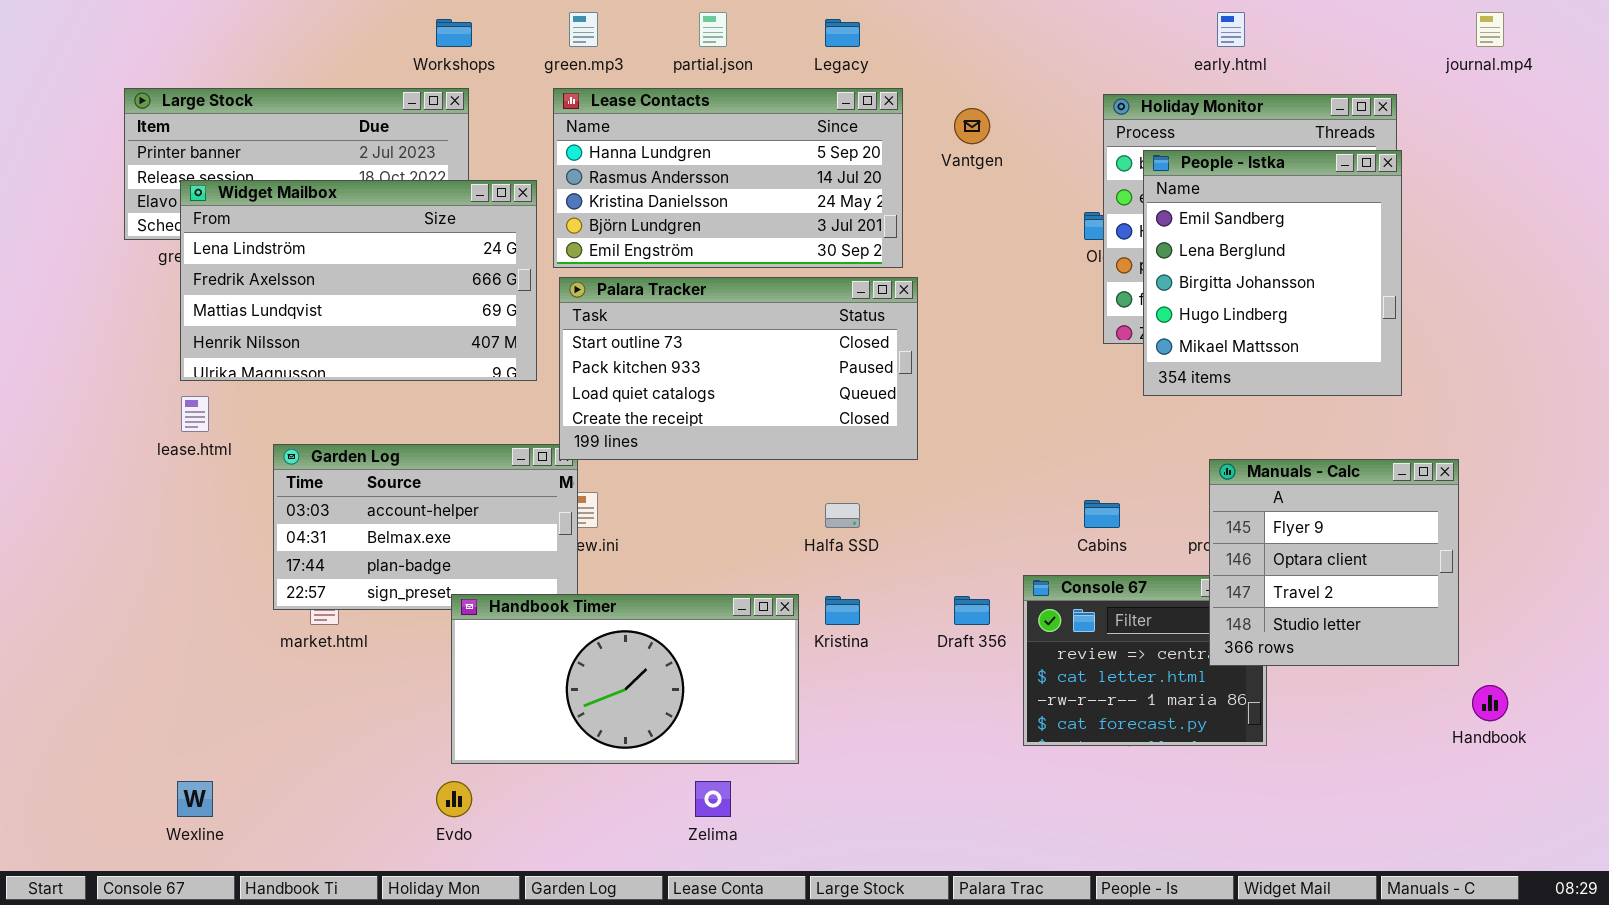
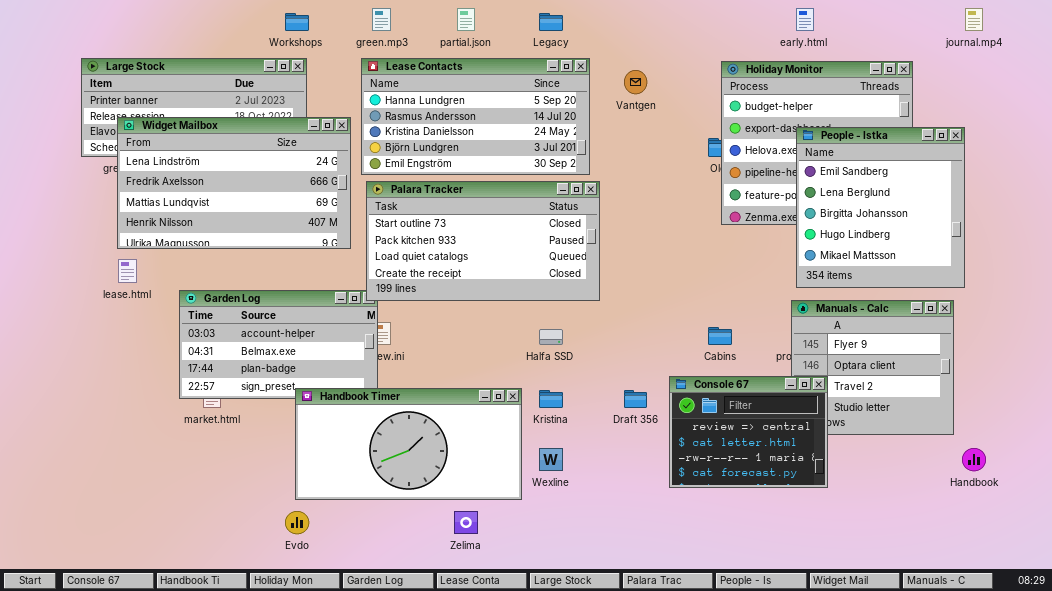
People - Istka: [1143,150,1402,396] -> [796,127,965,288], moved
Console 67: [1023,575,1267,746] -> [669,376,828,488], raised
Wexline: [177,781,213,817] -> [539,448,563,471], moved

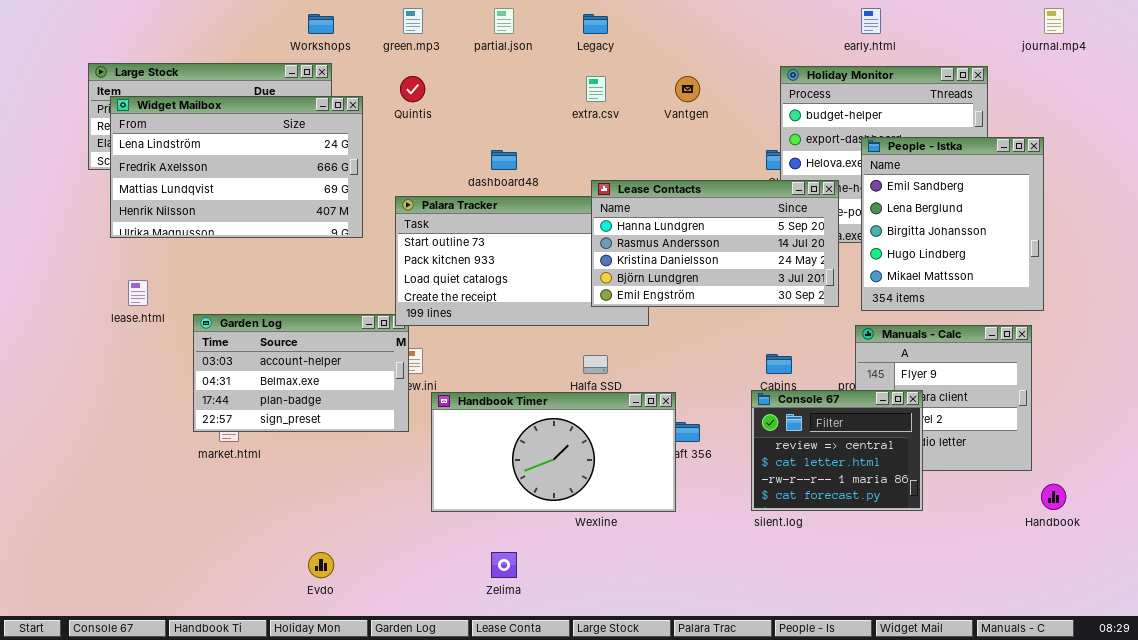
Lease Contacts: [361,58,590,175] -> [591,180,839,307], moved
Widget Mailbox: [117,117,351,249] -> [110,96,363,238], moved
Console 67: [669,376,828,488] -> [751,390,923,511], moved
Handbook Timer: [295,388,522,500] -> [431,392,676,512], moved

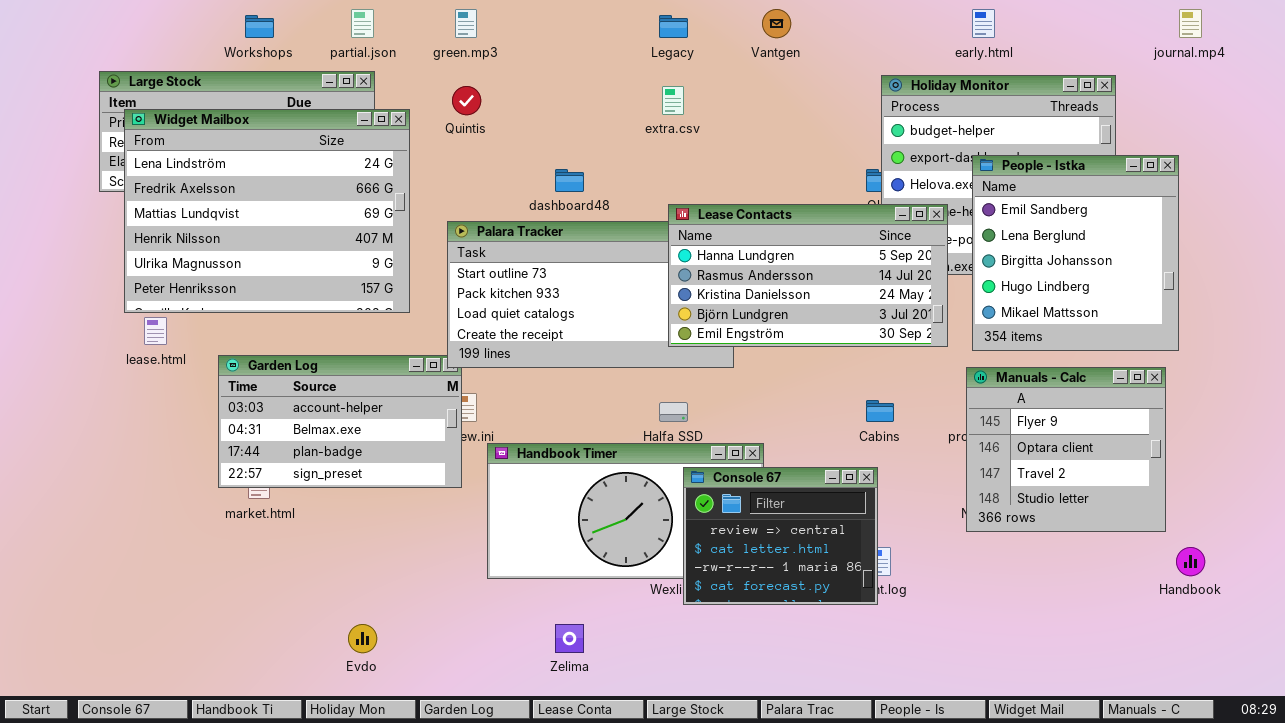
partial.json: [494,8,514,34] -> [351,9,374,38], moved
Workshops: [308,14,334,34] -> [245,15,274,38], moved
Vantgen: [675,76,700,102] -> [762,9,791,38], moved
Widget Mailbox: [110,96,363,238] -> [124,109,410,313], resized
Console 67: [751,390,923,511] -> [683,467,878,605], moved

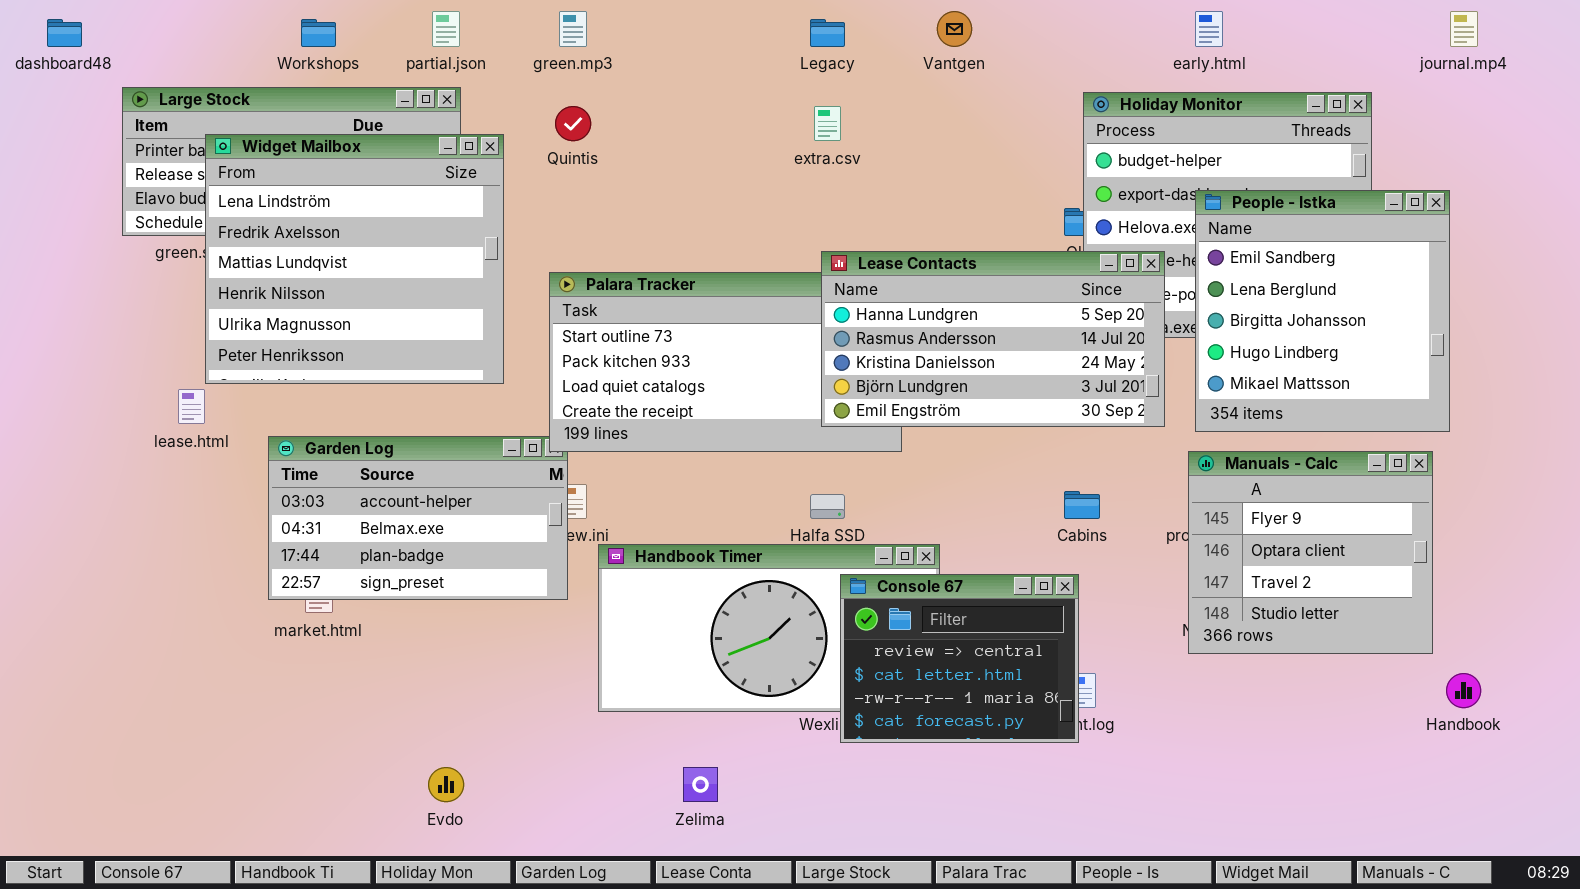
Widget Mailbox: [124,109,410,313] -> [205,134,504,384], resized
dashboard48: [555,169,584,192] -> [47,19,82,47], moved

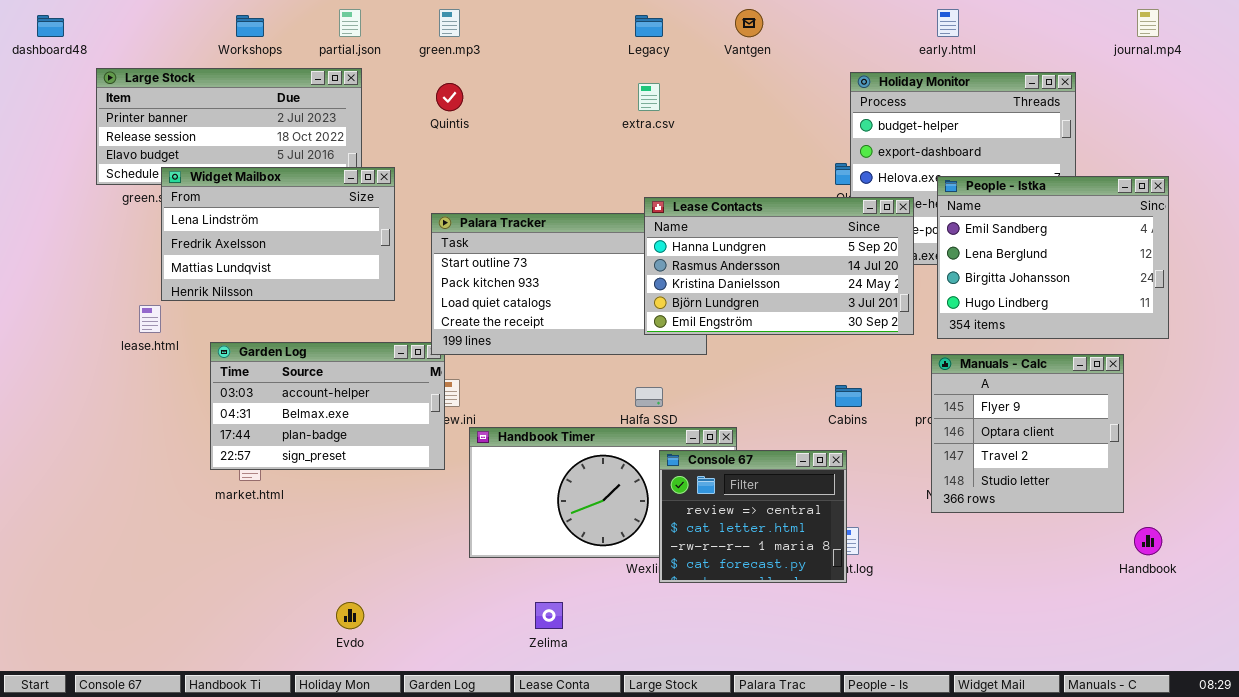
Widget Mailbox: [205,134,504,384] -> [161,167,395,301], resized
People - Istka: [1195,190,1450,432] -> [937,176,1169,339], resized

